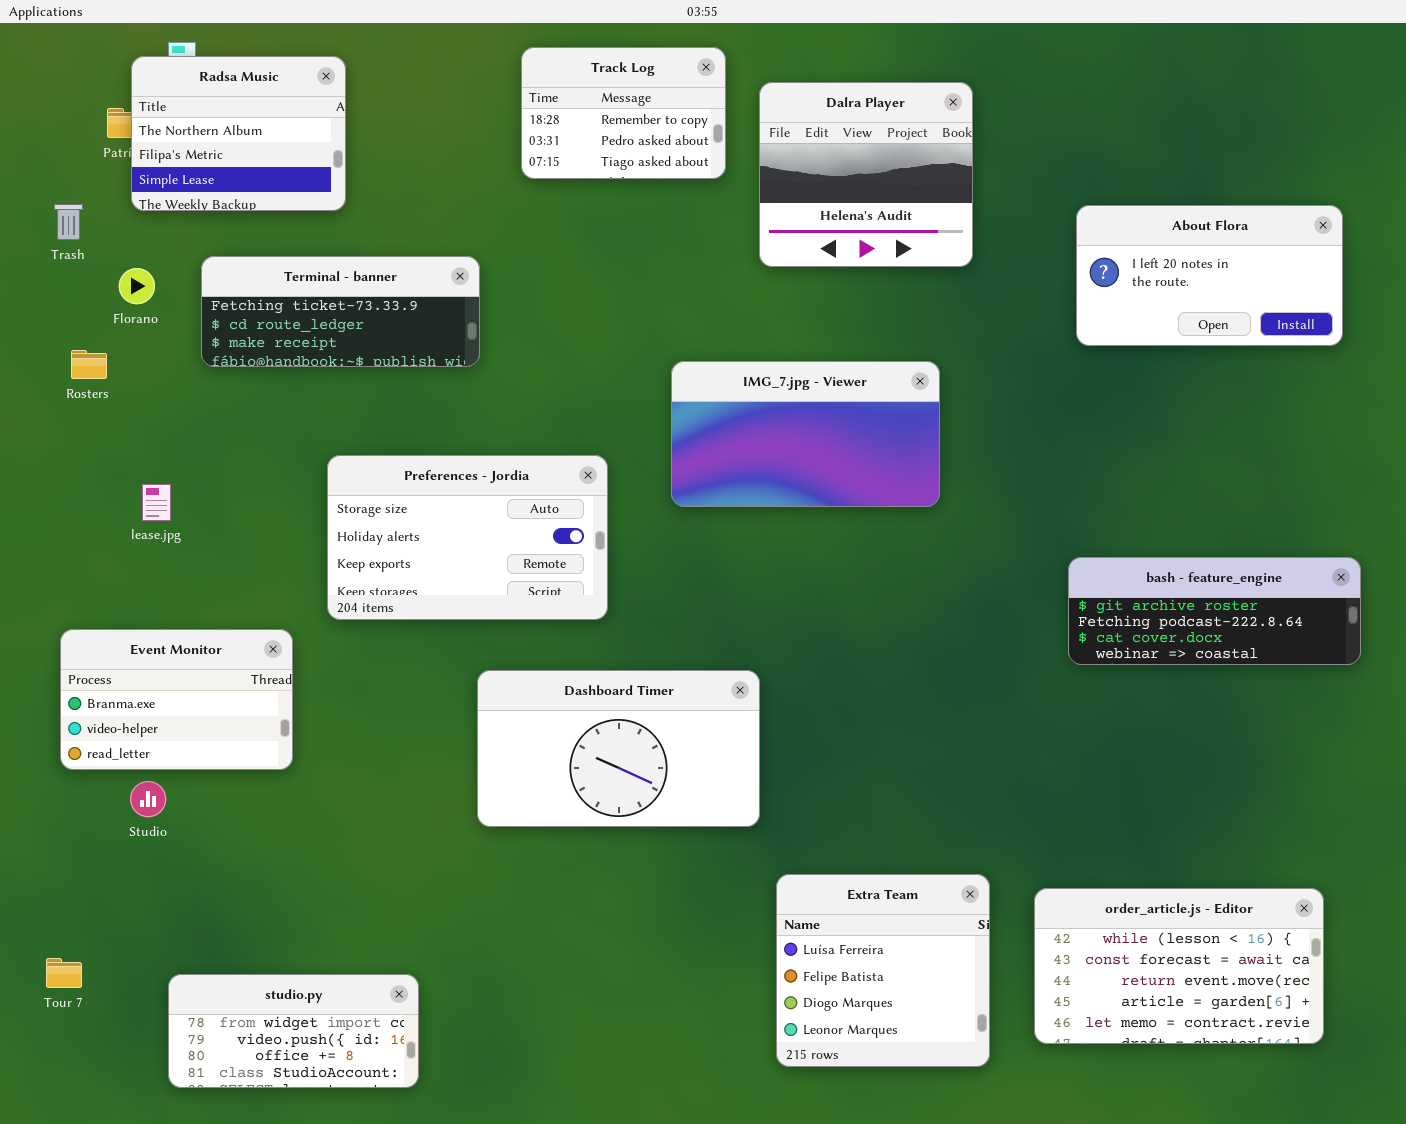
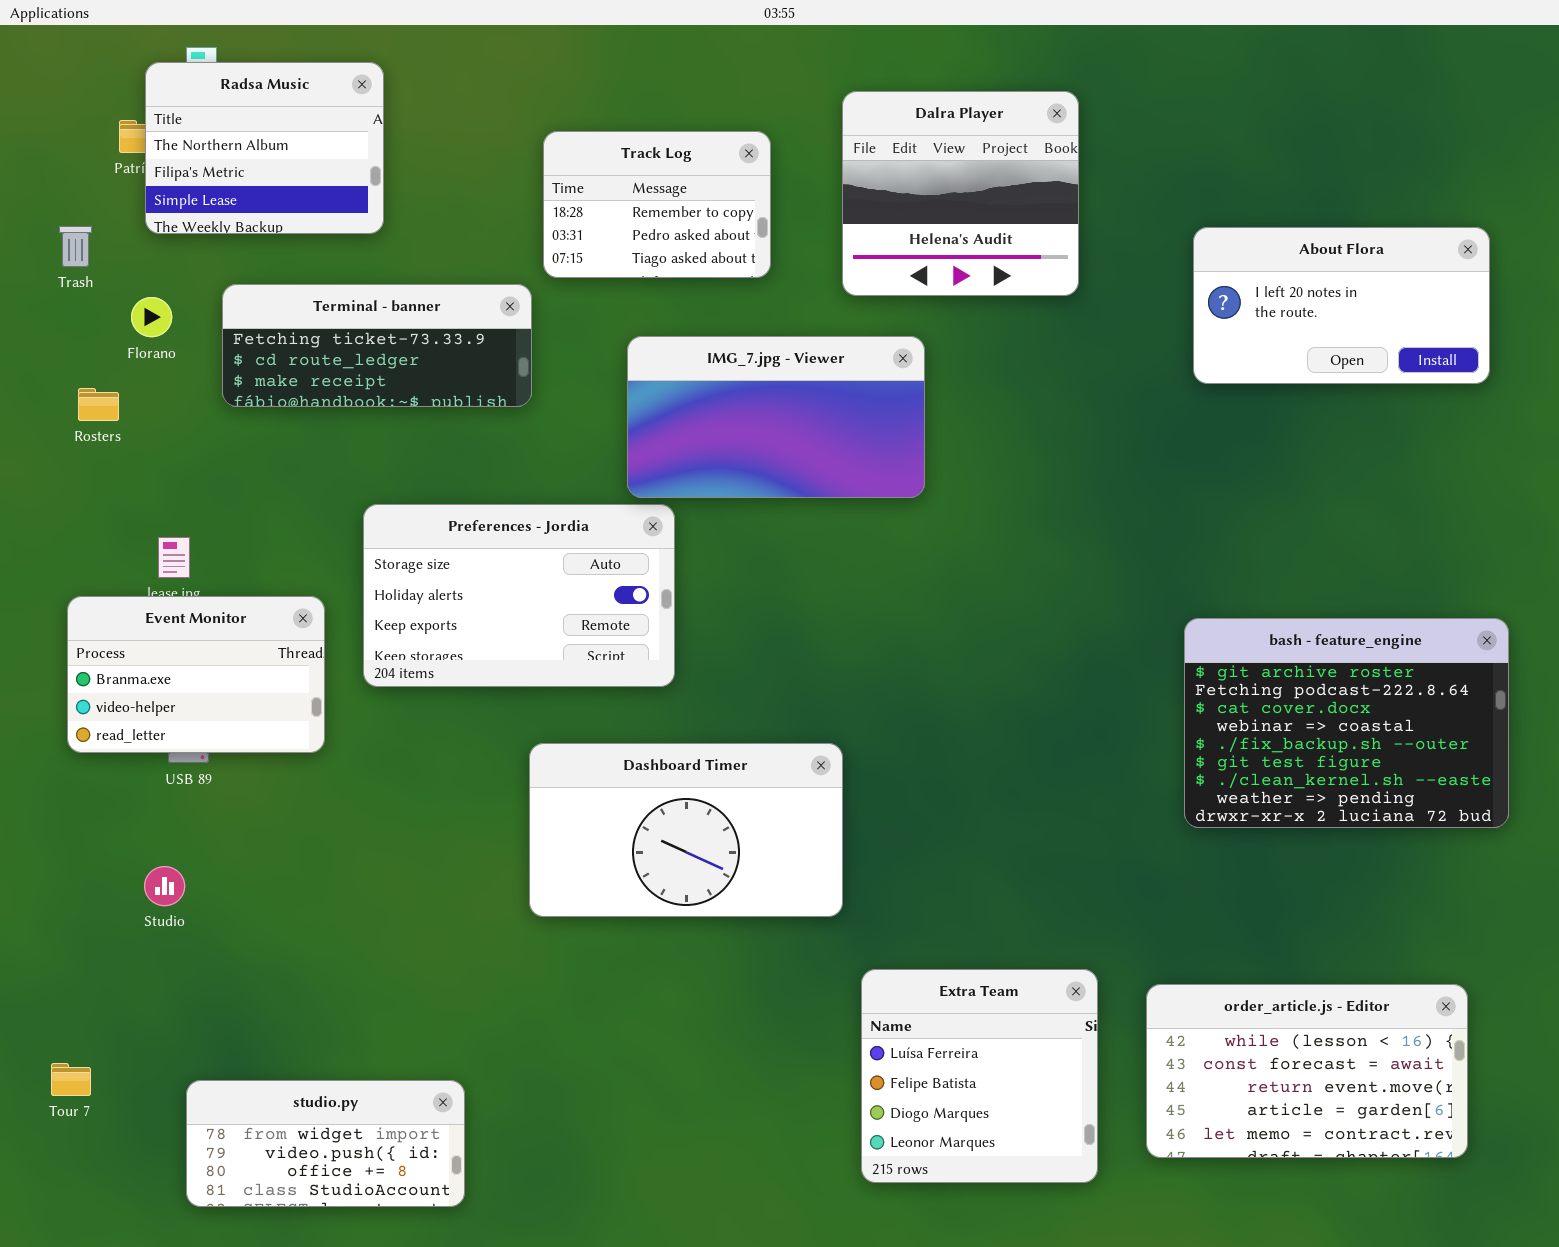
Track Log: [521,47,726,179] -> [543,131,771,278], moved
IMG_7.jpg - Viewer: [671,361,940,507] -> [627,336,925,498], moved
bash - feature_engine: [1068,557,1361,665] -> [1184,618,1509,828], resized
Event Monitor: [60,629,293,770] -> [67,596,325,753], moved

